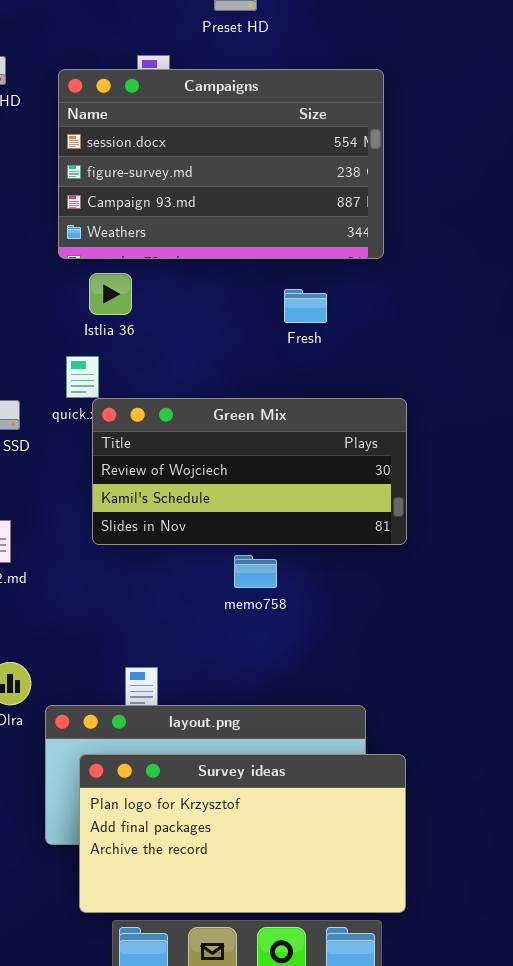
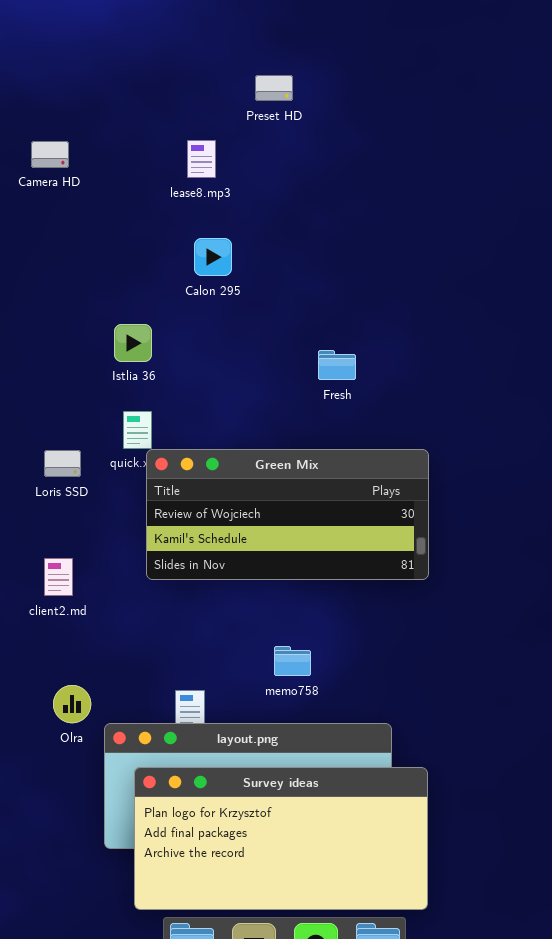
Campaigns: [58,69,384,259] -> none, closed
Istlia 36: [89,273,132,315] -> [114,324,152,362], moved
memo758: [234,555,277,588] -> [274,646,311,676], moved

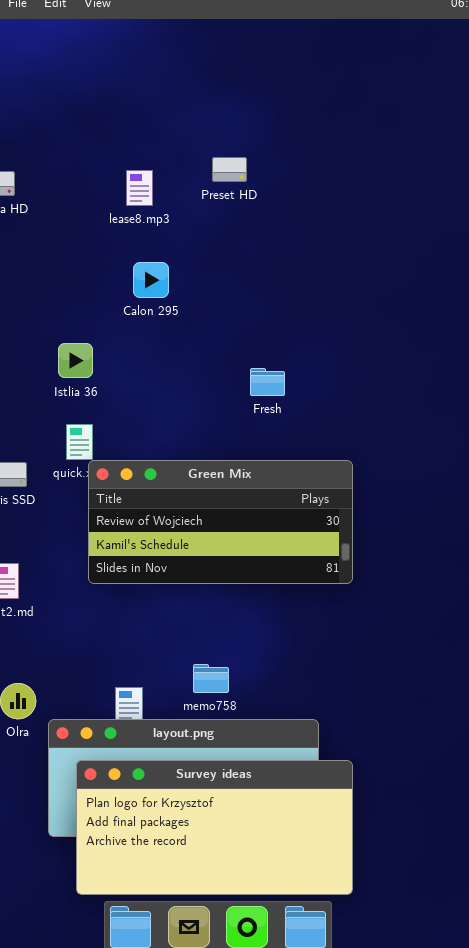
Preset HD: [255,75,293,101] -> [212,157,247,182], moved
memo758: [274,646,311,676] -> [193,664,229,693], moved

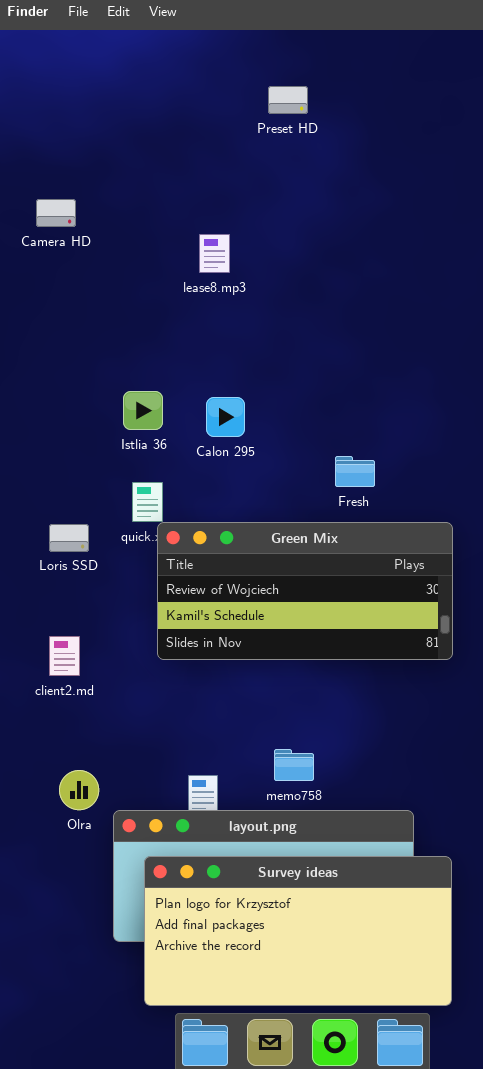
Preset HD: [212,157,247,182] -> [268,86,308,114], moved
lease8.mp3: [126,170,153,206] -> [199,234,230,273], moved
Calon 295: [133,262,169,298] -> [206,397,245,437], moved
Fresh: [250,368,285,396] -> [335,456,375,487], moved

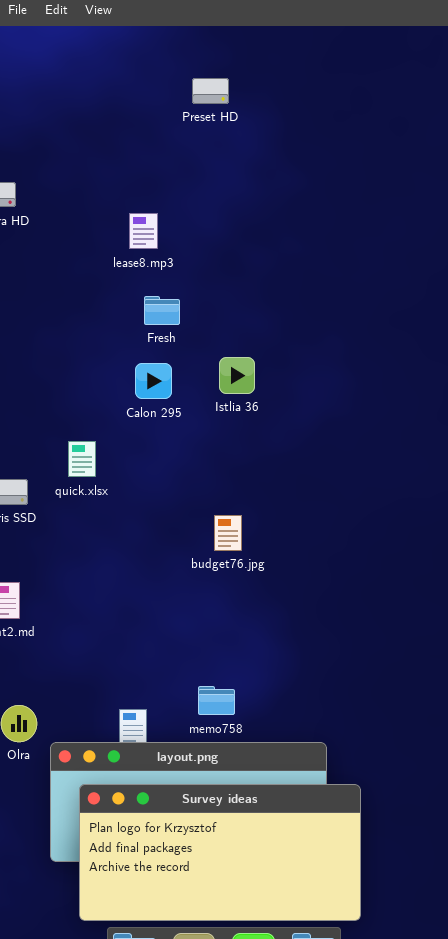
Istlia 36: [123,391,163,430] -> [219,357,255,394], moved
Fresh: [335,456,375,487] -> [144,296,180,325], moved
Green Mix: [157,522,453,660] -> none, closed

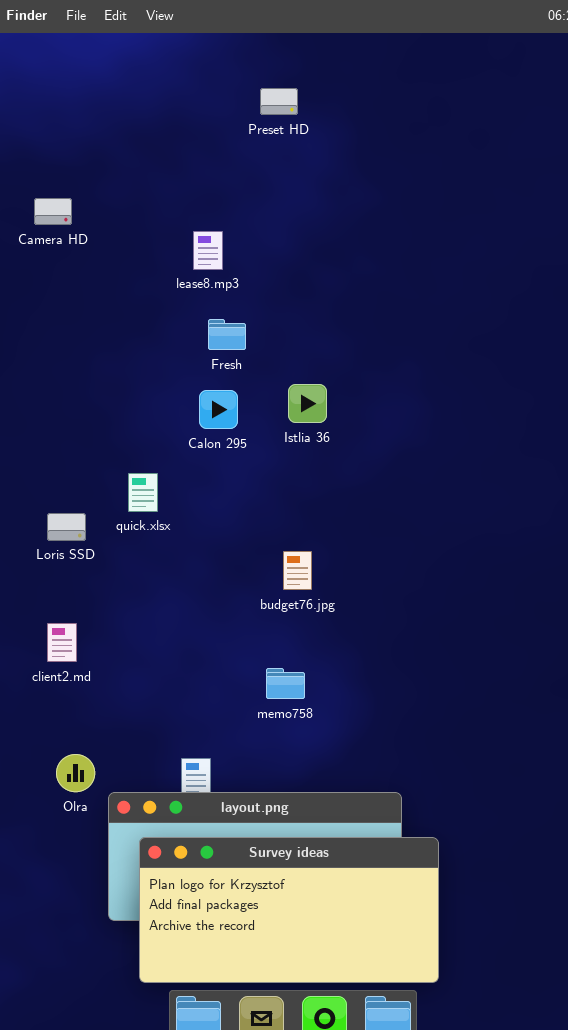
memo758: [198,686,235,715] -> [266,668,305,699], moved

